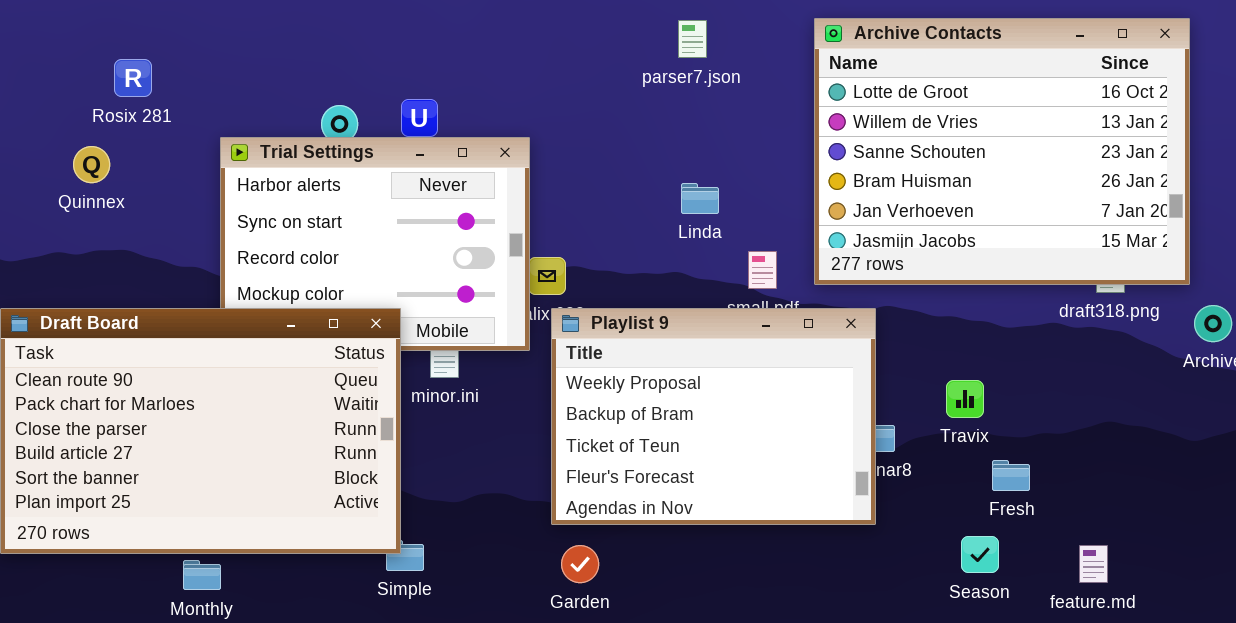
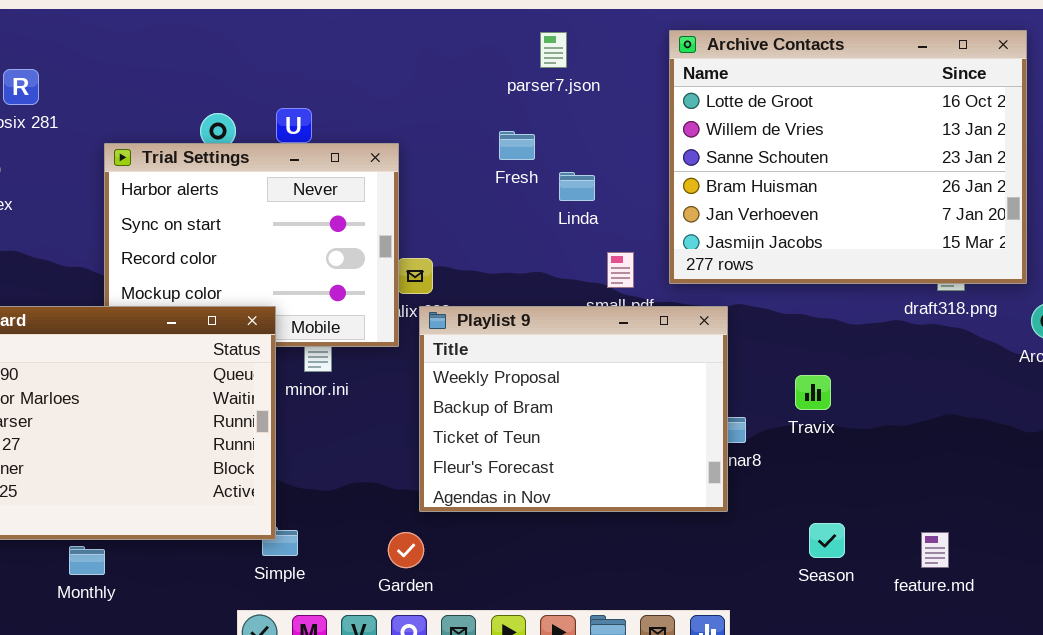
Linda: [681,183,719,214] -> [559,172,595,201], moved
Fresh: [992,460,1030,491] -> [499,131,535,160], moved
Garden: [561,545,599,583] -> [388,532,424,568], moved

